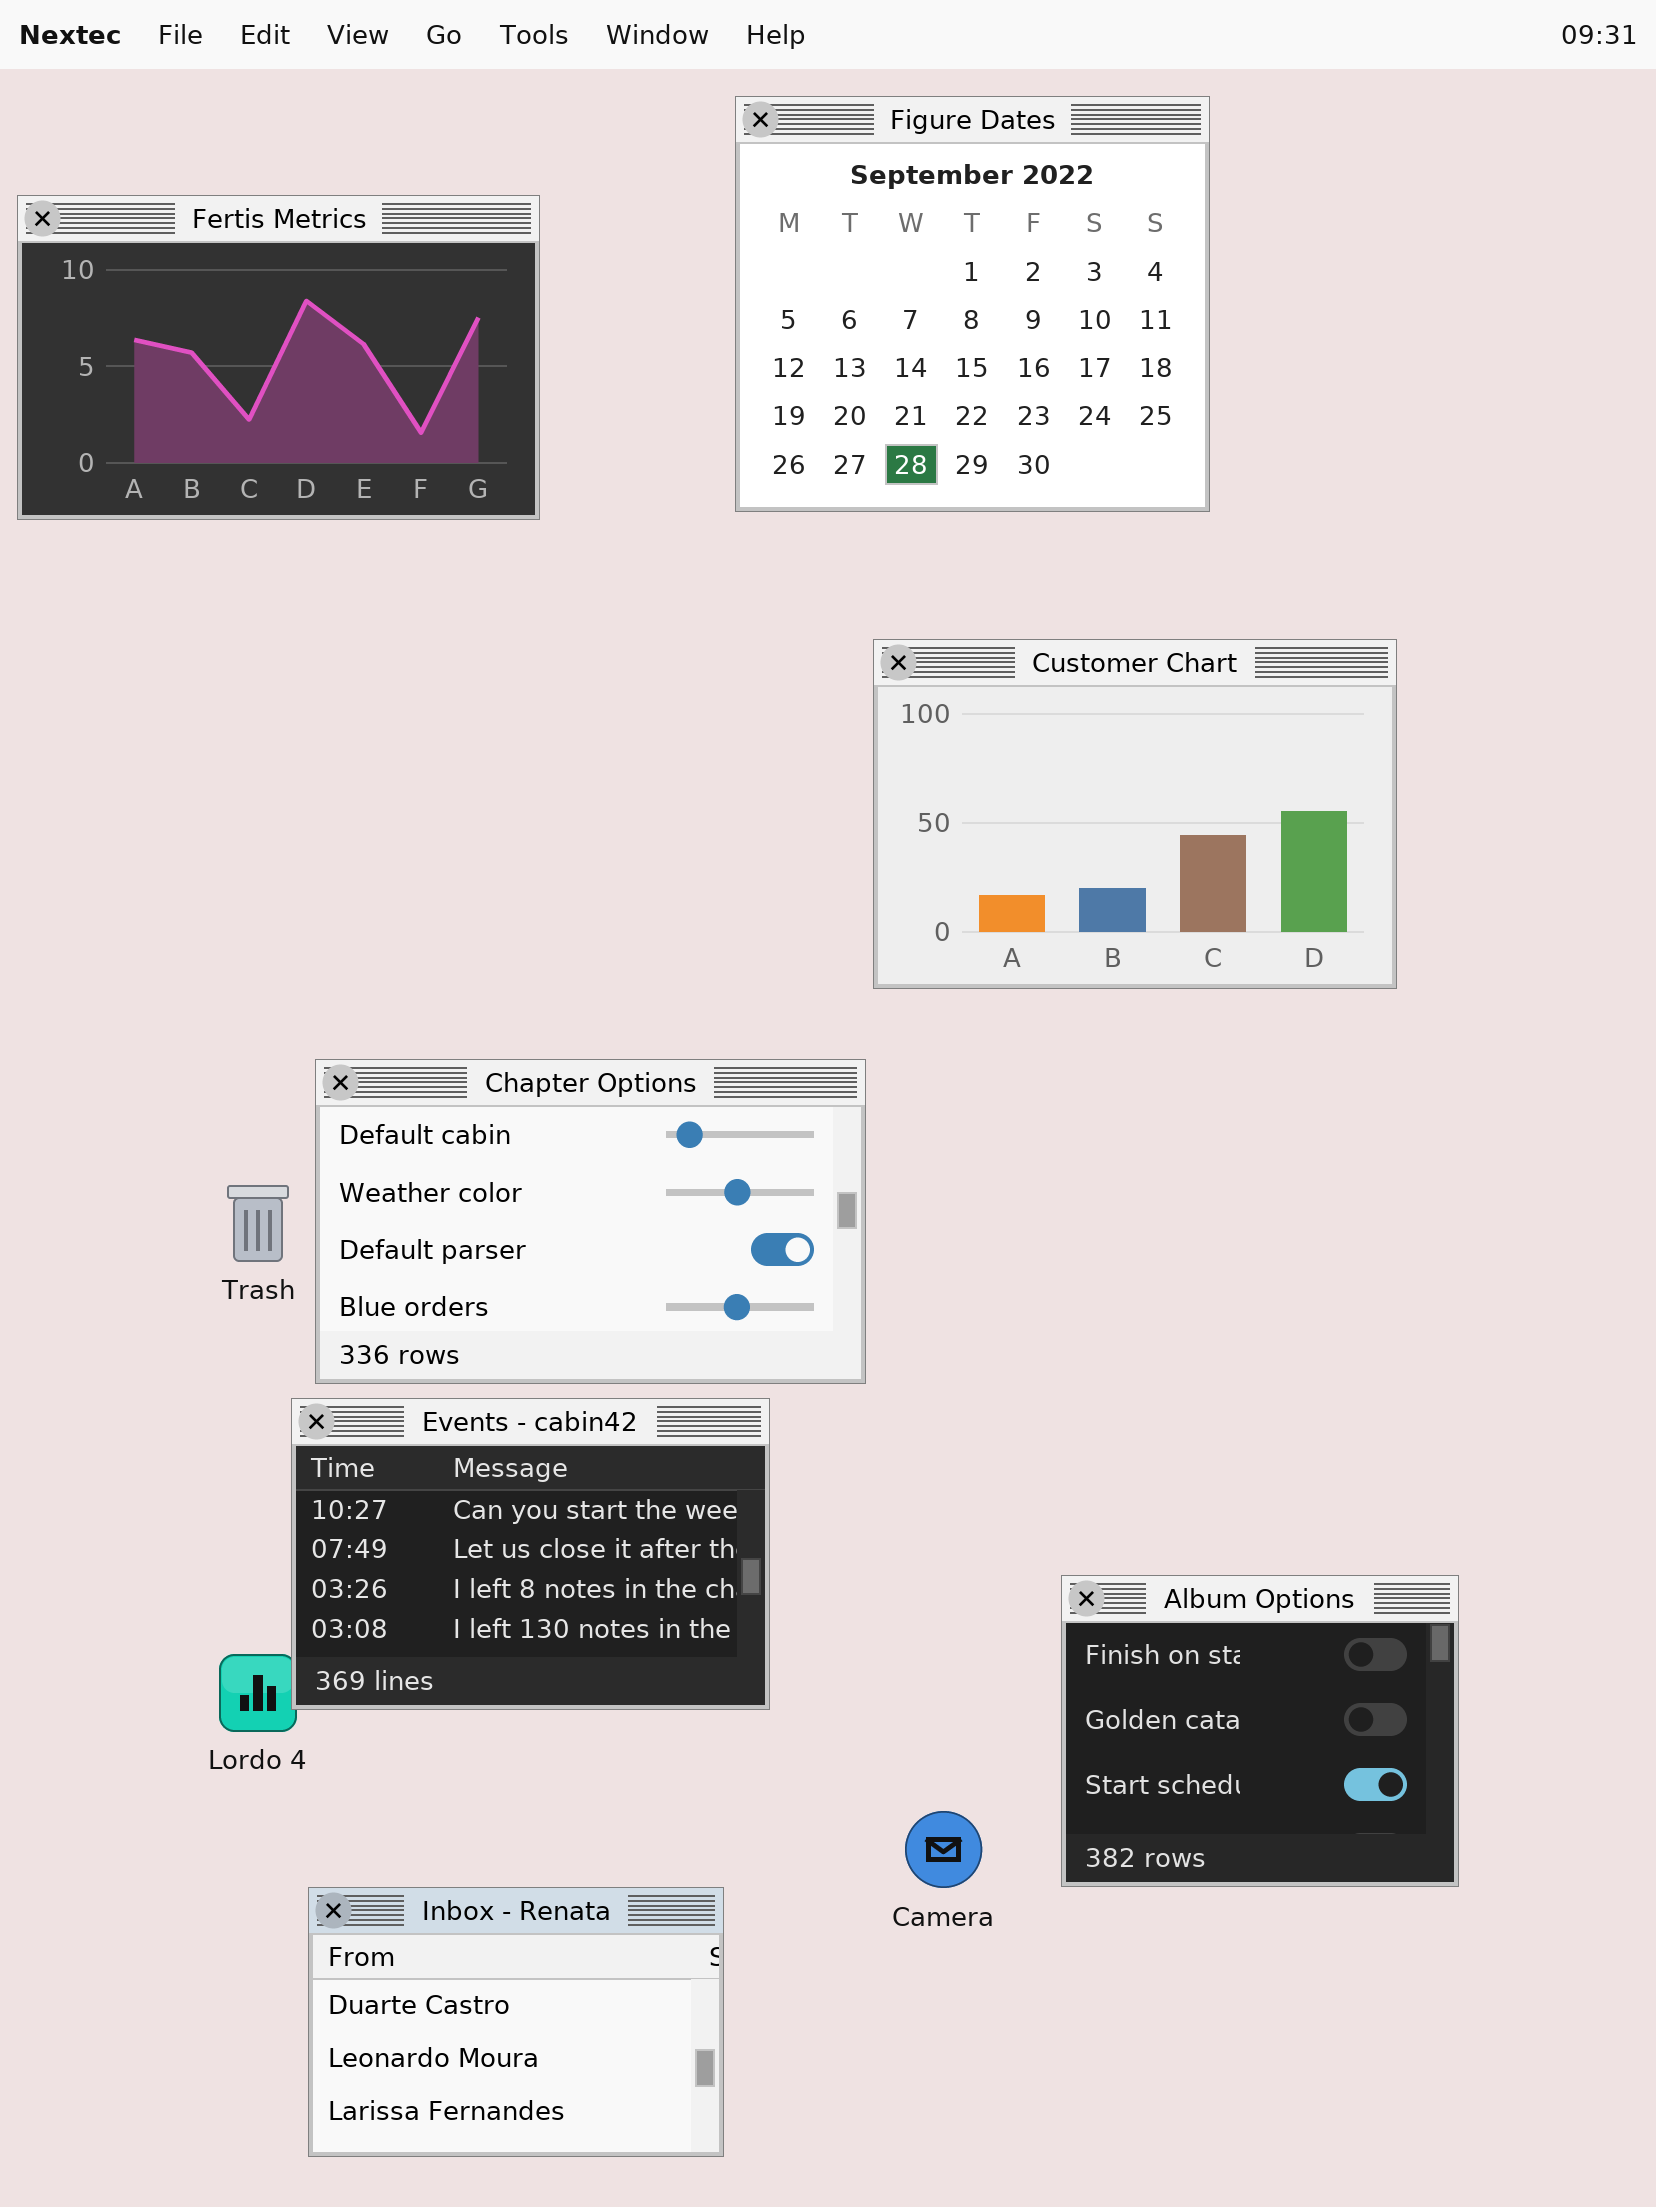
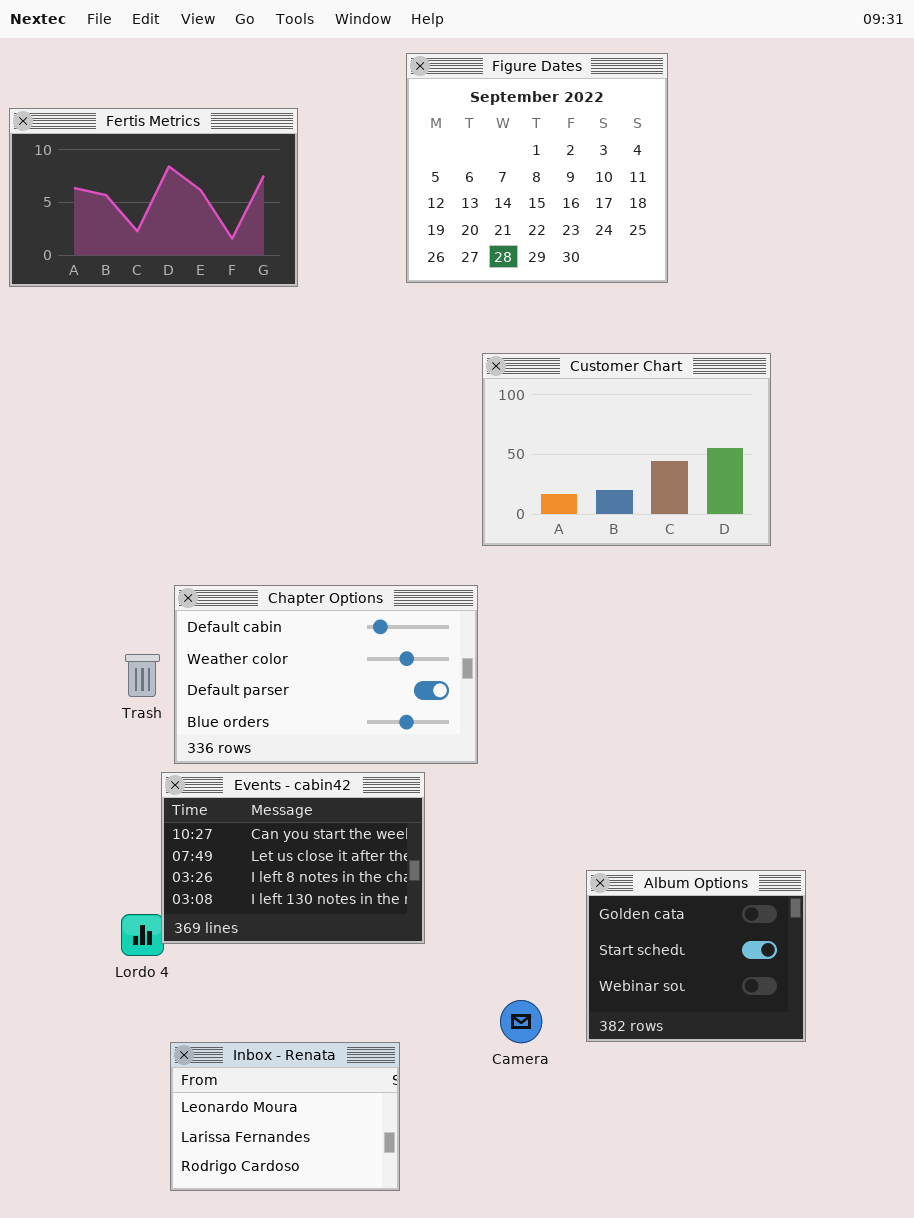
Album Options: [1061,1575,1459,1887] -> [586,870,806,1042], scrolled down 1 row
Inbox - Renata: [308,1887,724,2157] -> [170,1042,400,1191], scrolled down 1 row

